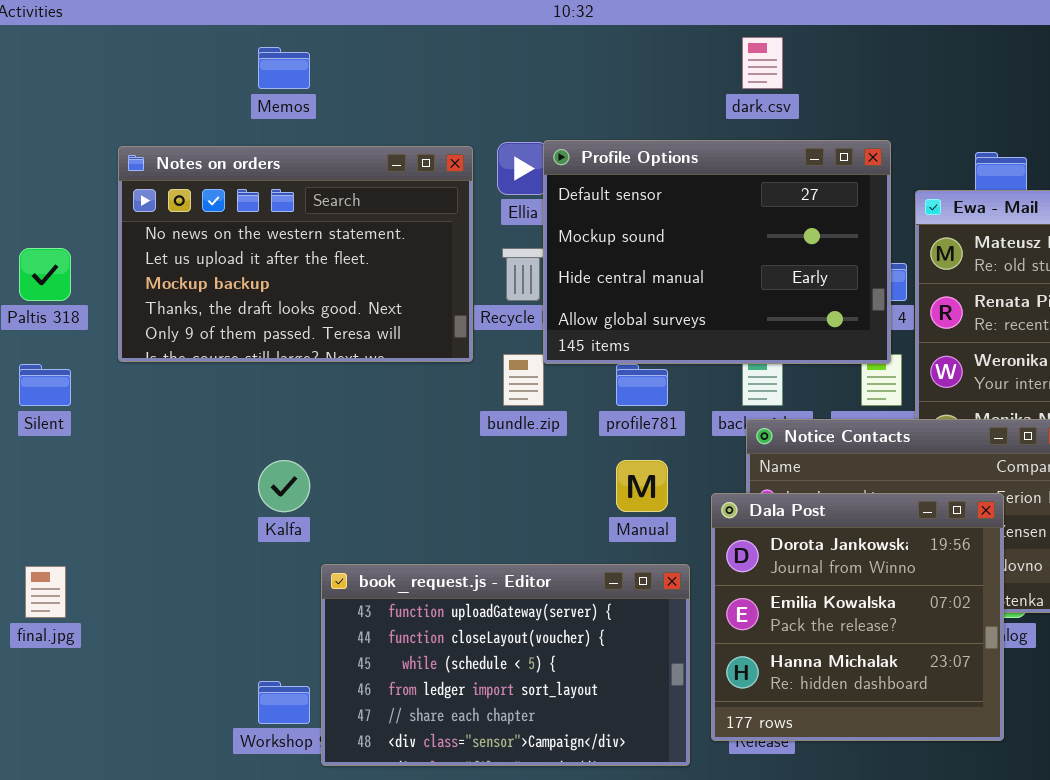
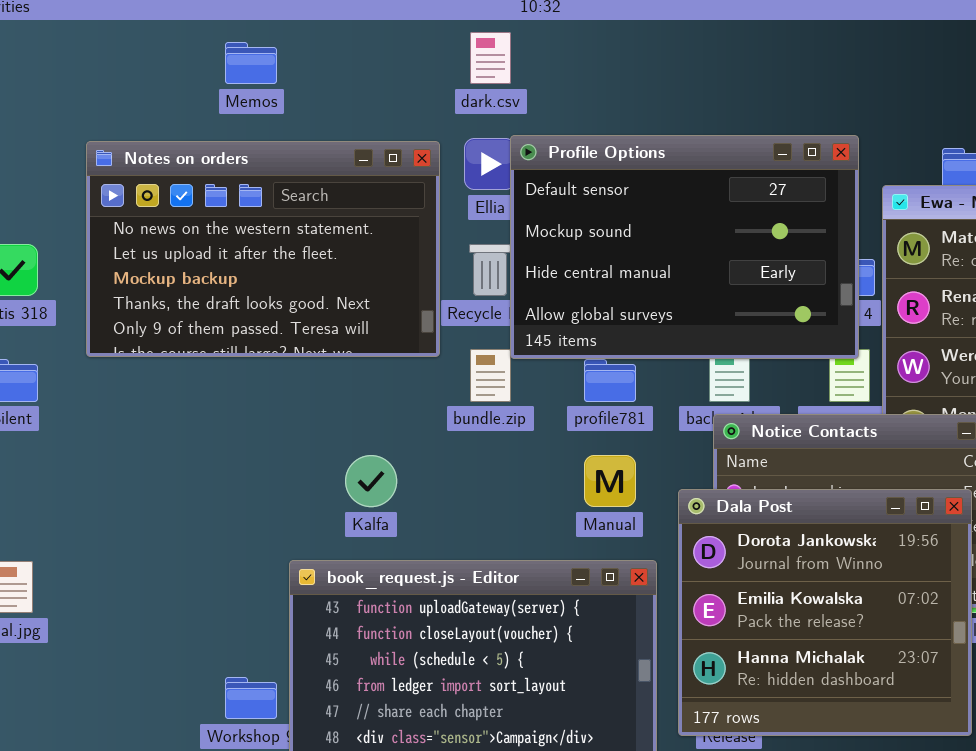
dark.csv: [742,37,783,89] -> [470,32,511,84], moved
Kalfa: [258,460,310,512] -> [345,455,397,507], moved

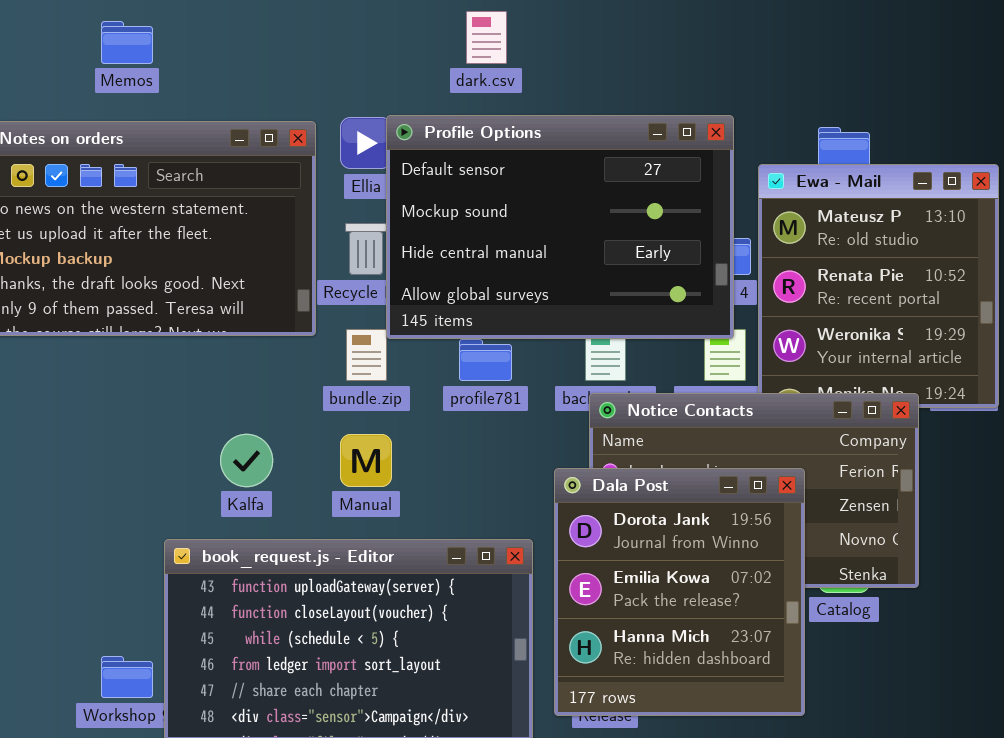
dark.csv: [470,32,511,84] -> [466,11,507,64], moved
Manual: [584,455,636,507] -> [340,434,392,487], moved
Dala Post: [678,489,972,736] -> [554,468,805,716], resized

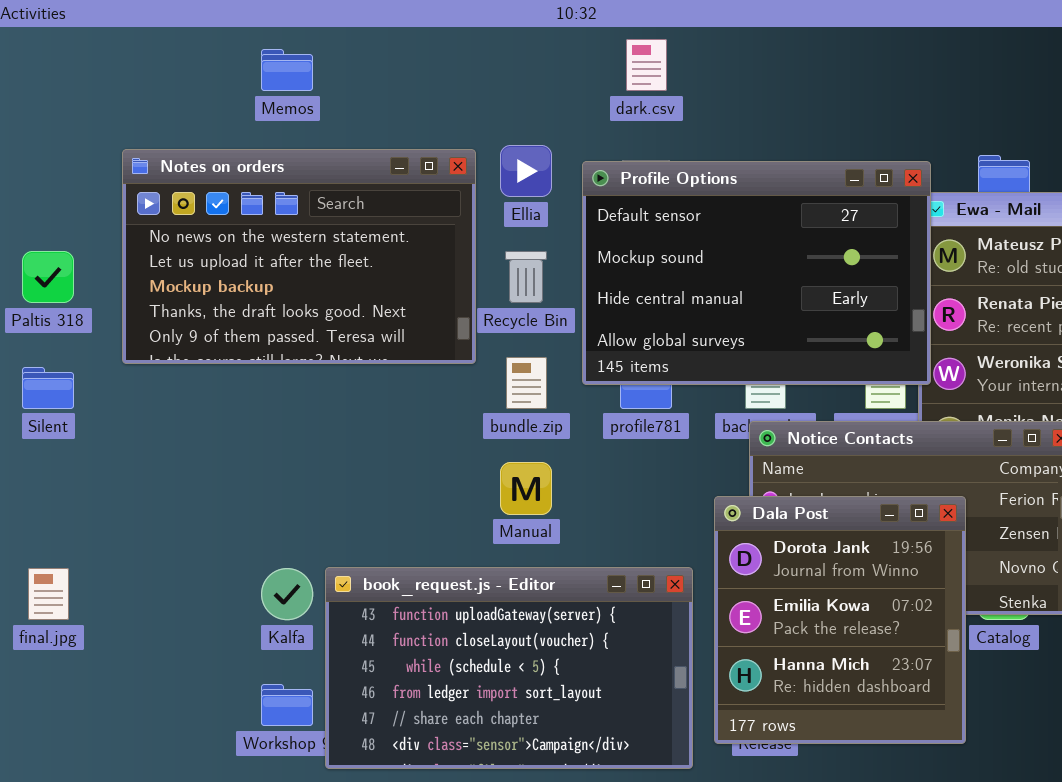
Profile Options: [386,115,734,339] -> [582,161,931,385], moved
Kalfa: [220,434,273,487] -> [261,568,313,620], moved

